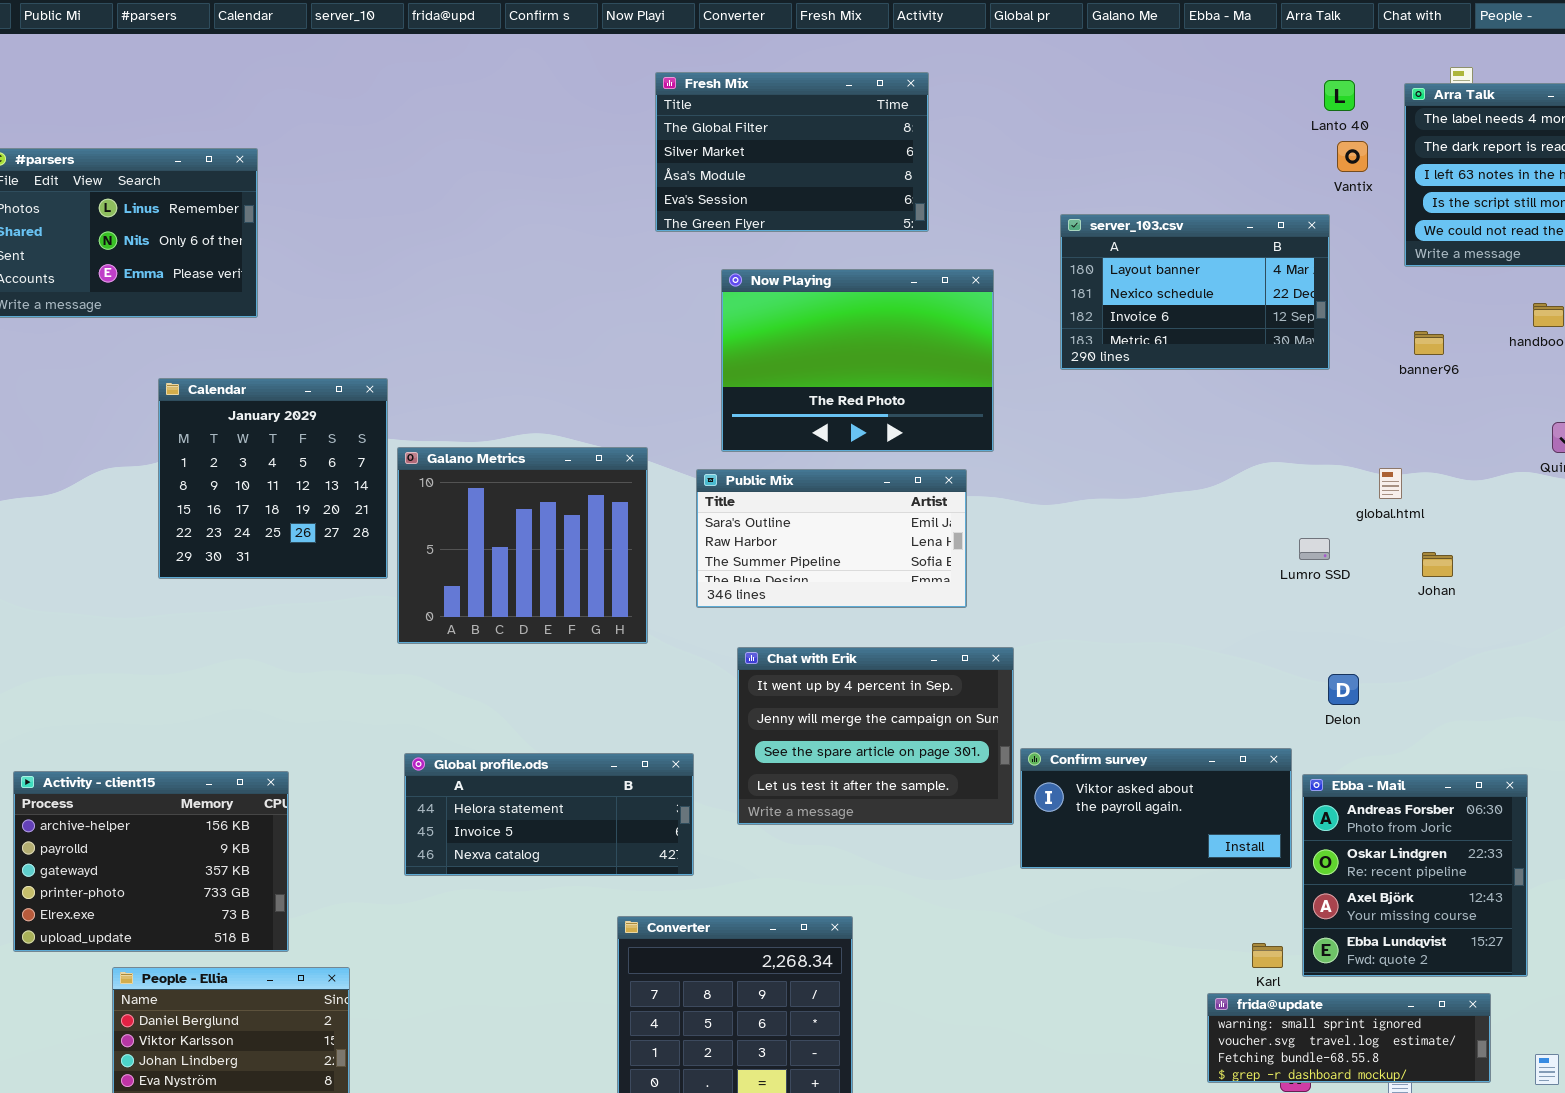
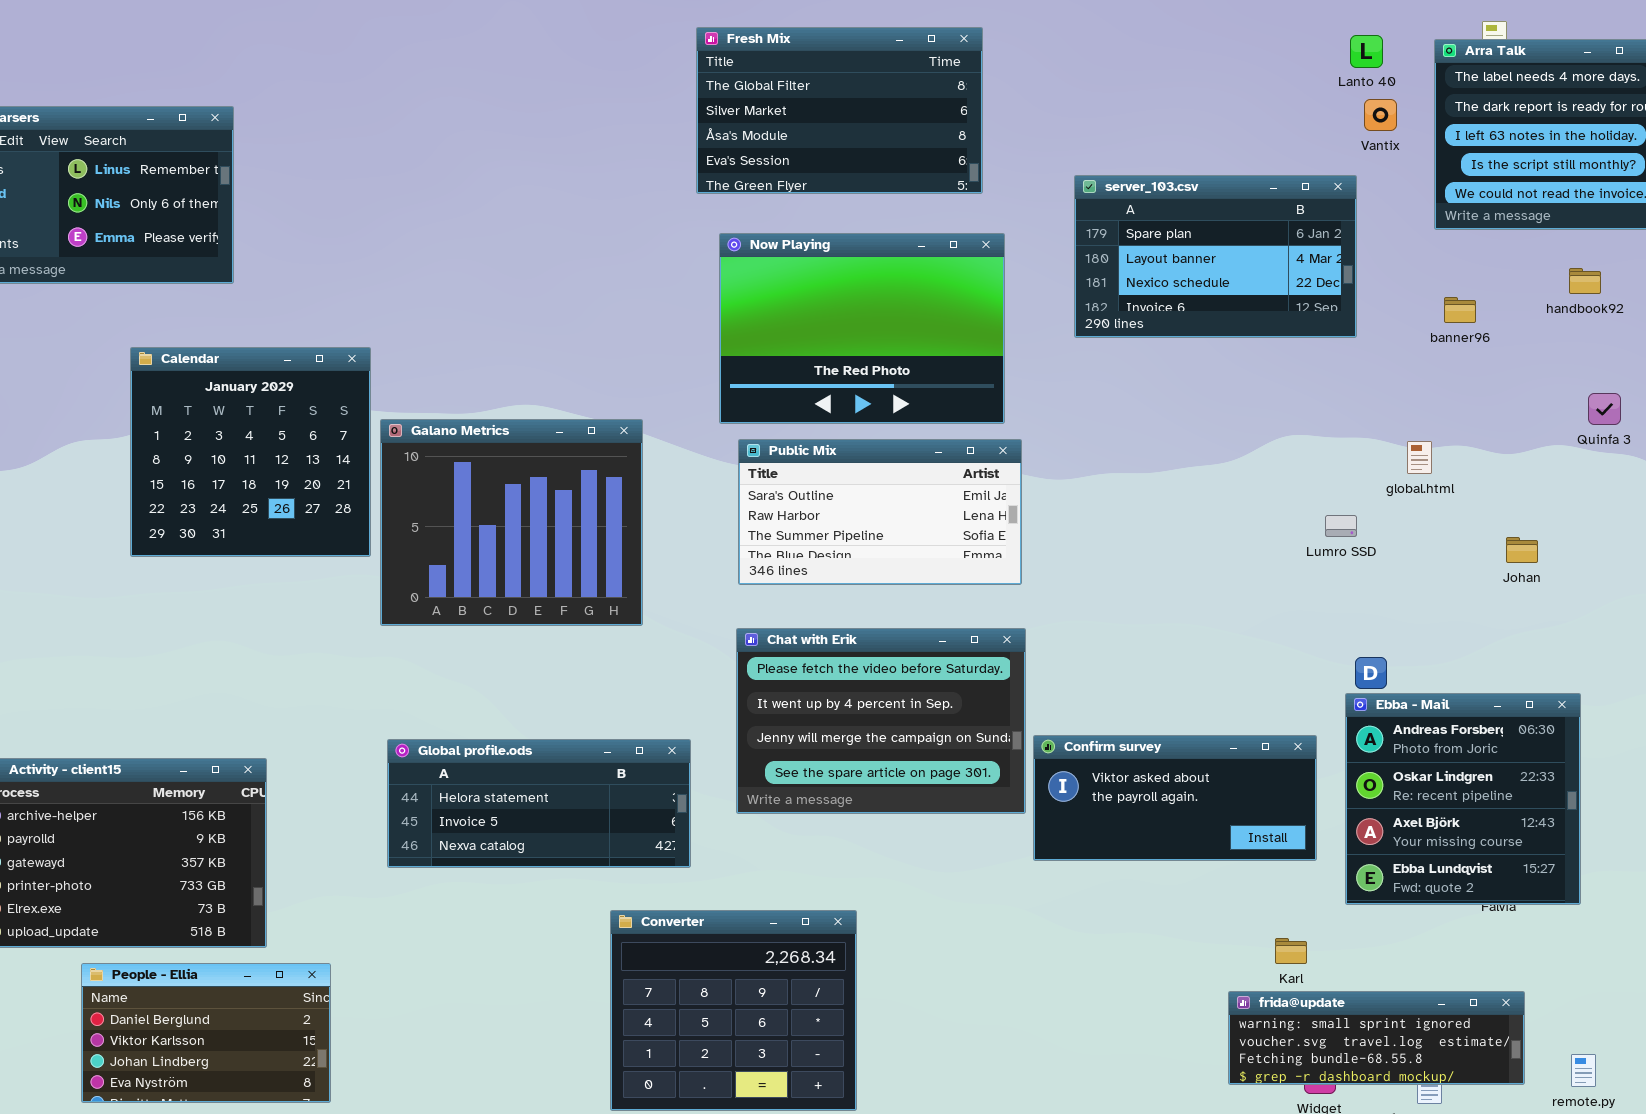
Fresh Mix: [655,72,929,232] -> [696,27,983,194], moved
server_103.csv: [1060,214,1330,370] -> [1074,175,1357,338], scrolled up 1 row
Public Mix: [696,469,967,608] -> [738,439,1022,585], moved
Johan: [1422,552,1453,577] -> [1506,537,1538,563], moved
Chat with Erik: [737,647,1014,825] -> [736,628,1026,814], scrolled up 1 row
Ebba - Mail: [1302,774,1528,977] -> [1345,693,1581,905], moved

